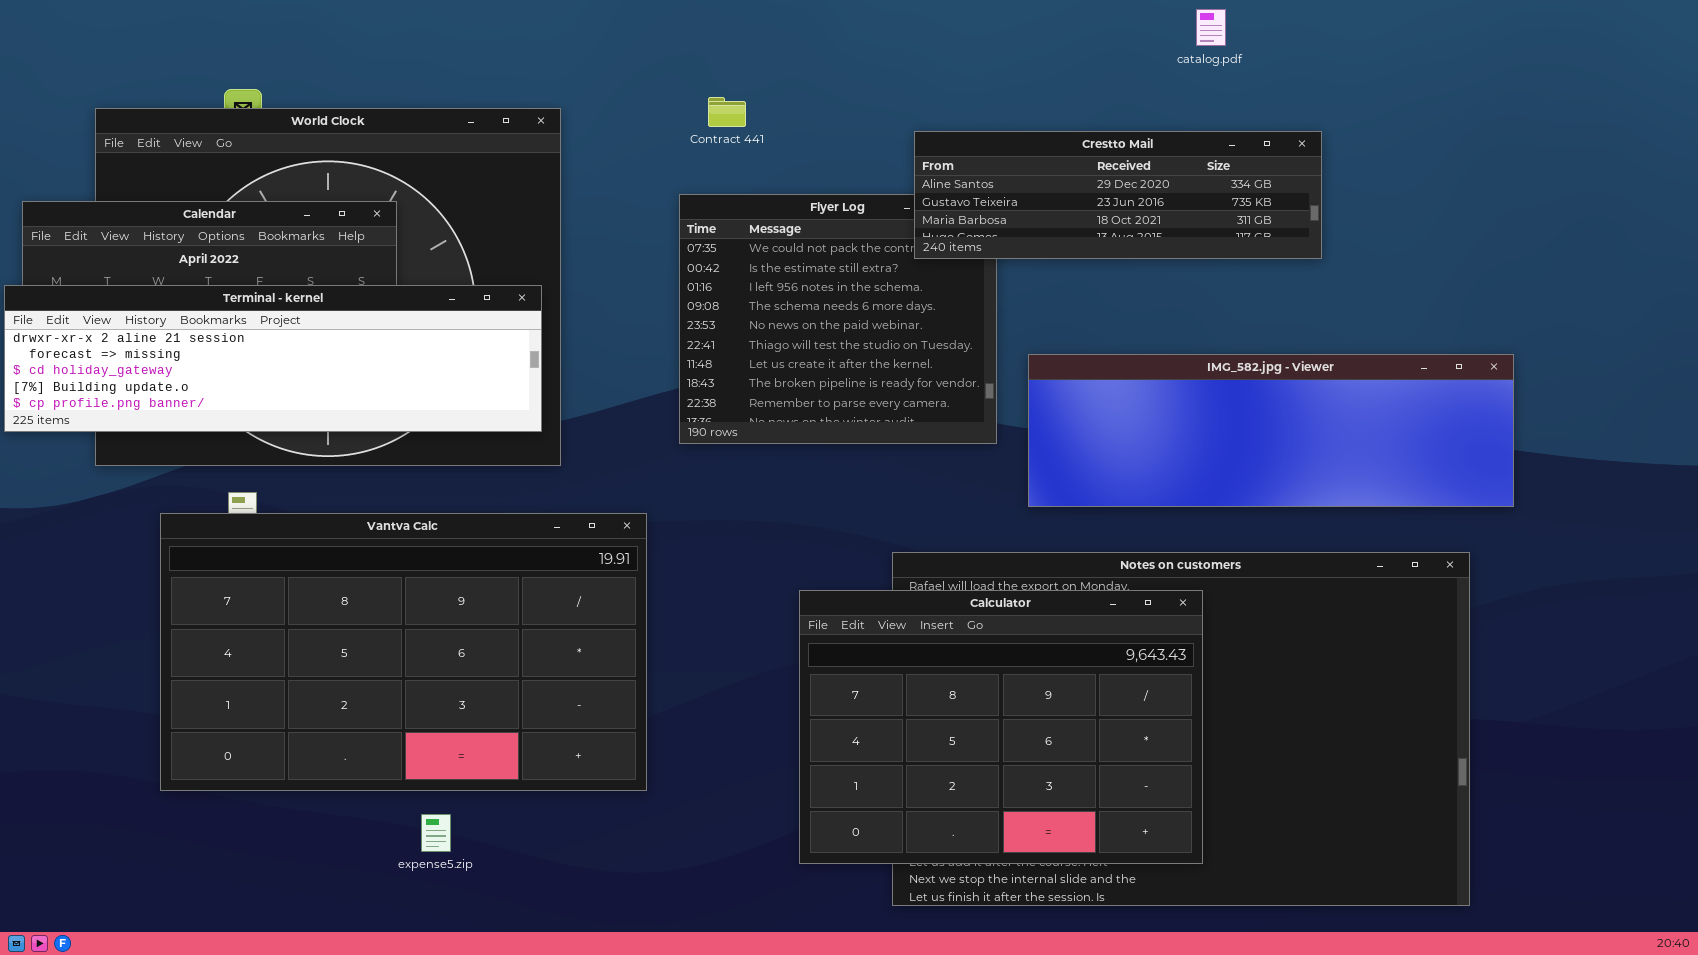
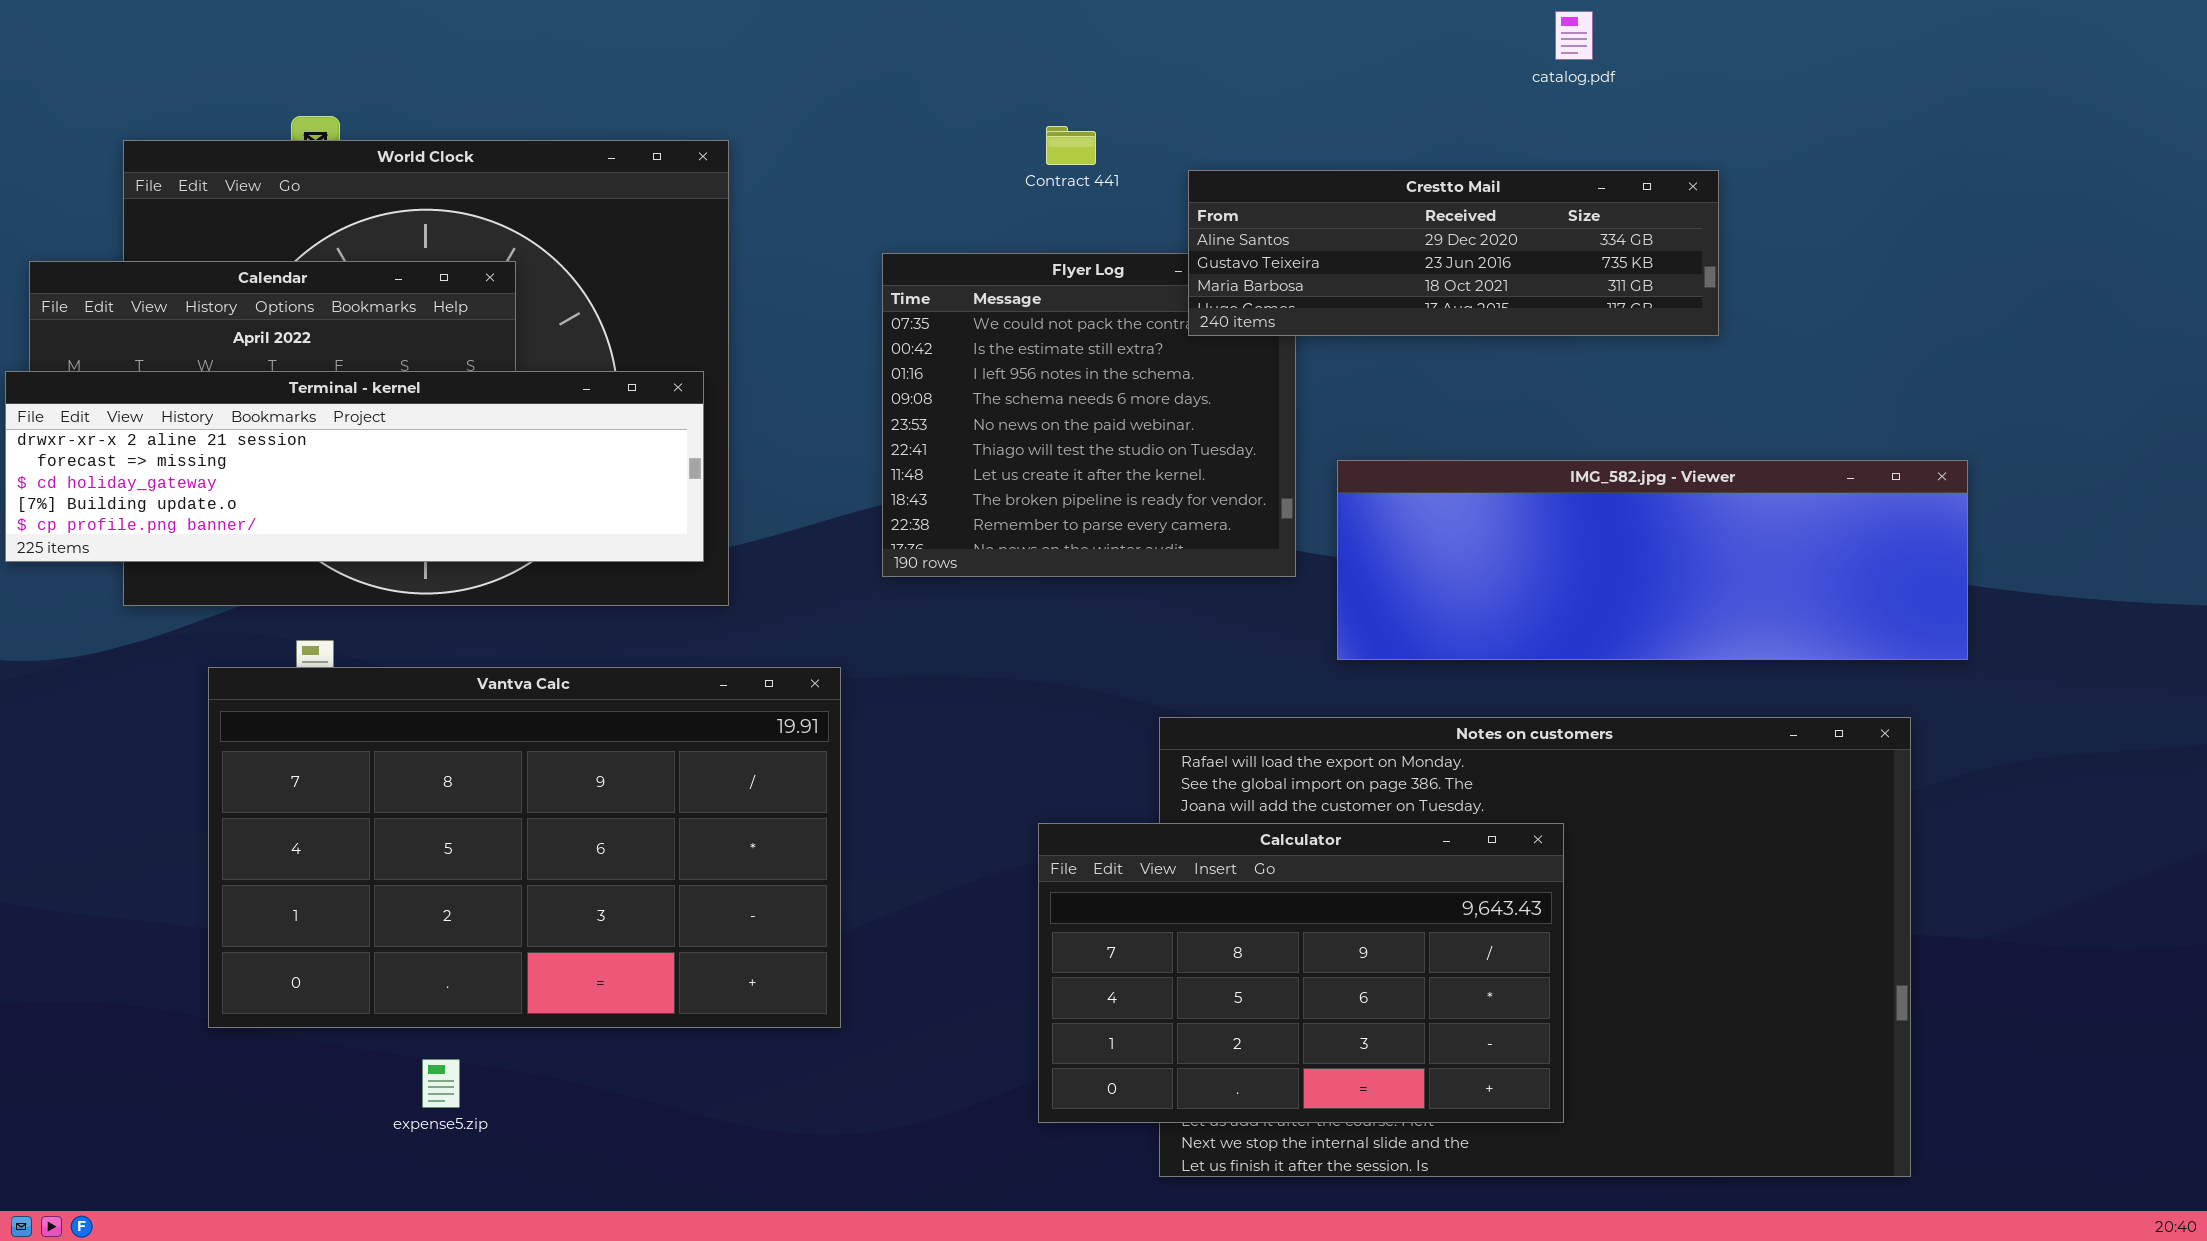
Contract 441: [708,97,746,127] -> [1046,126,1096,165], moved
Calculator: [799,590,1203,864] -> [1038,823,1564,1123], resized
expense5.zip: [421,814,451,852] -> [422,1059,460,1108], moved

